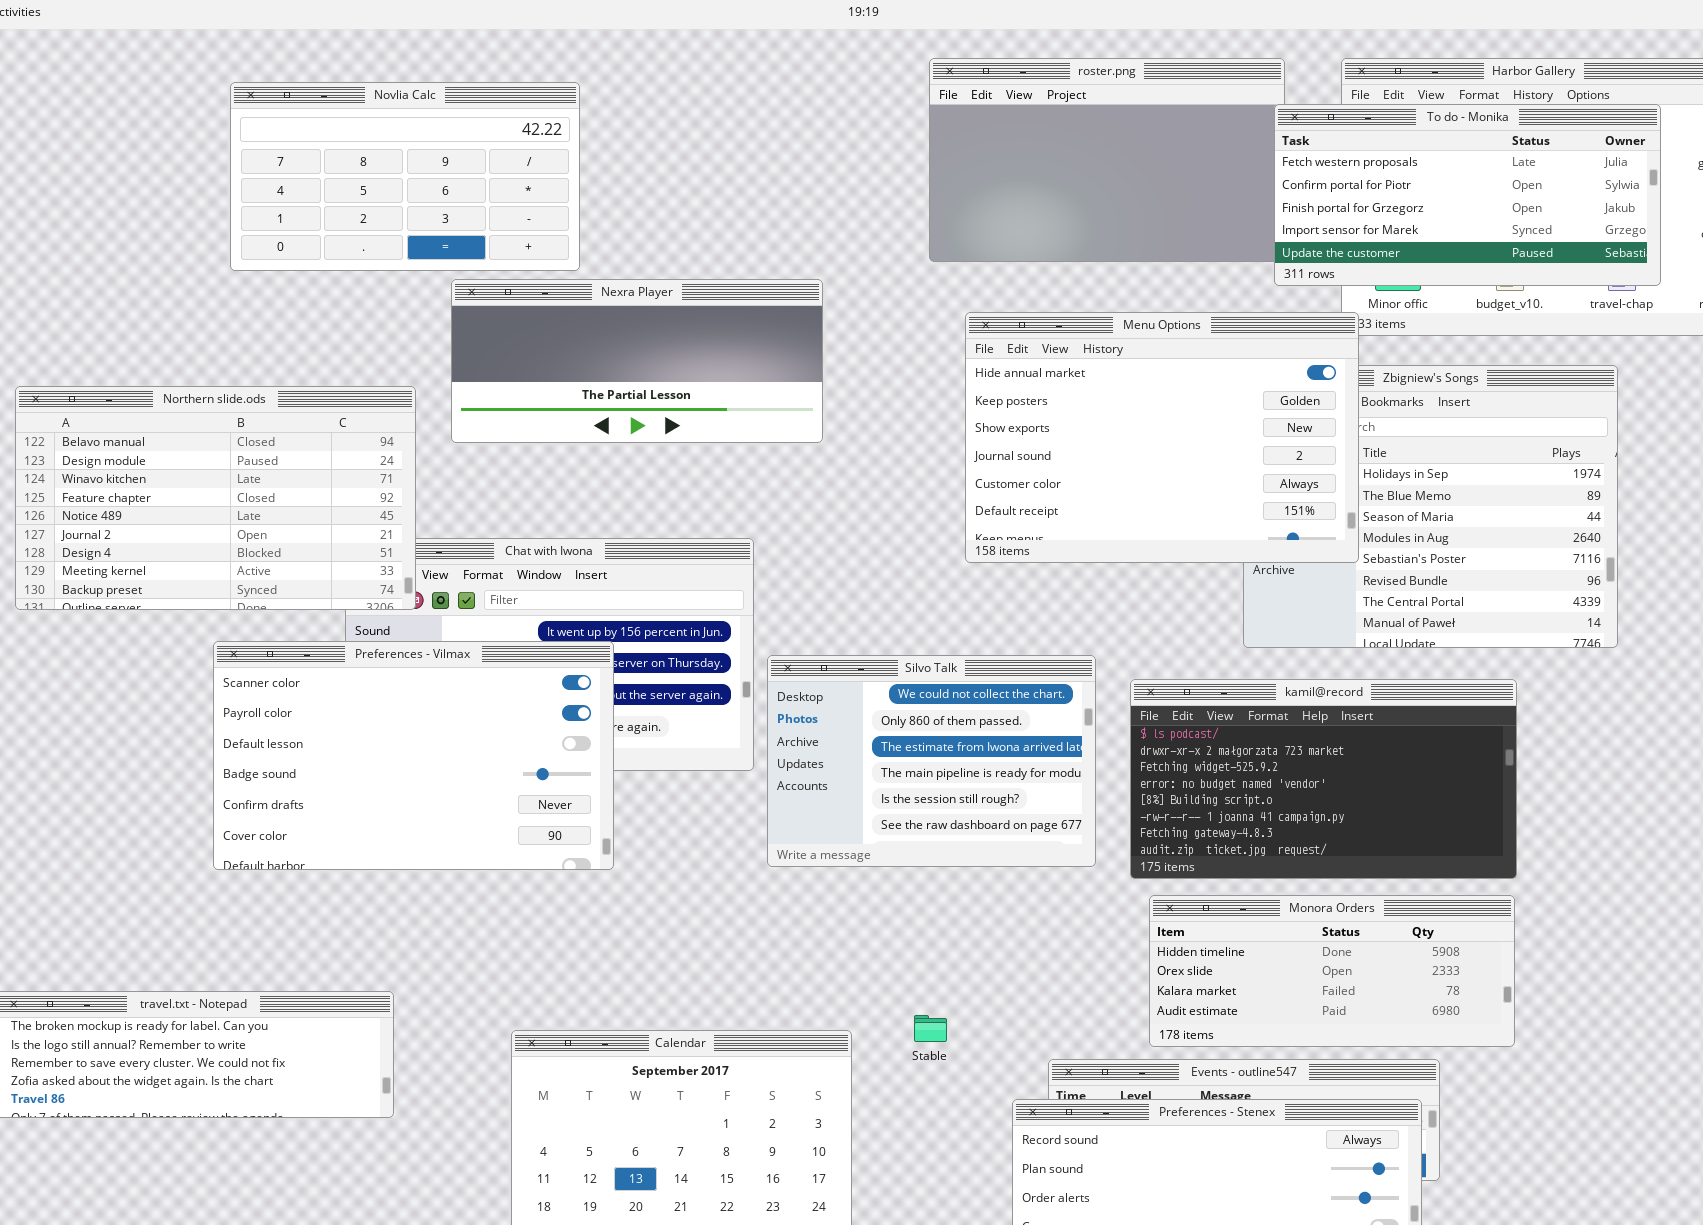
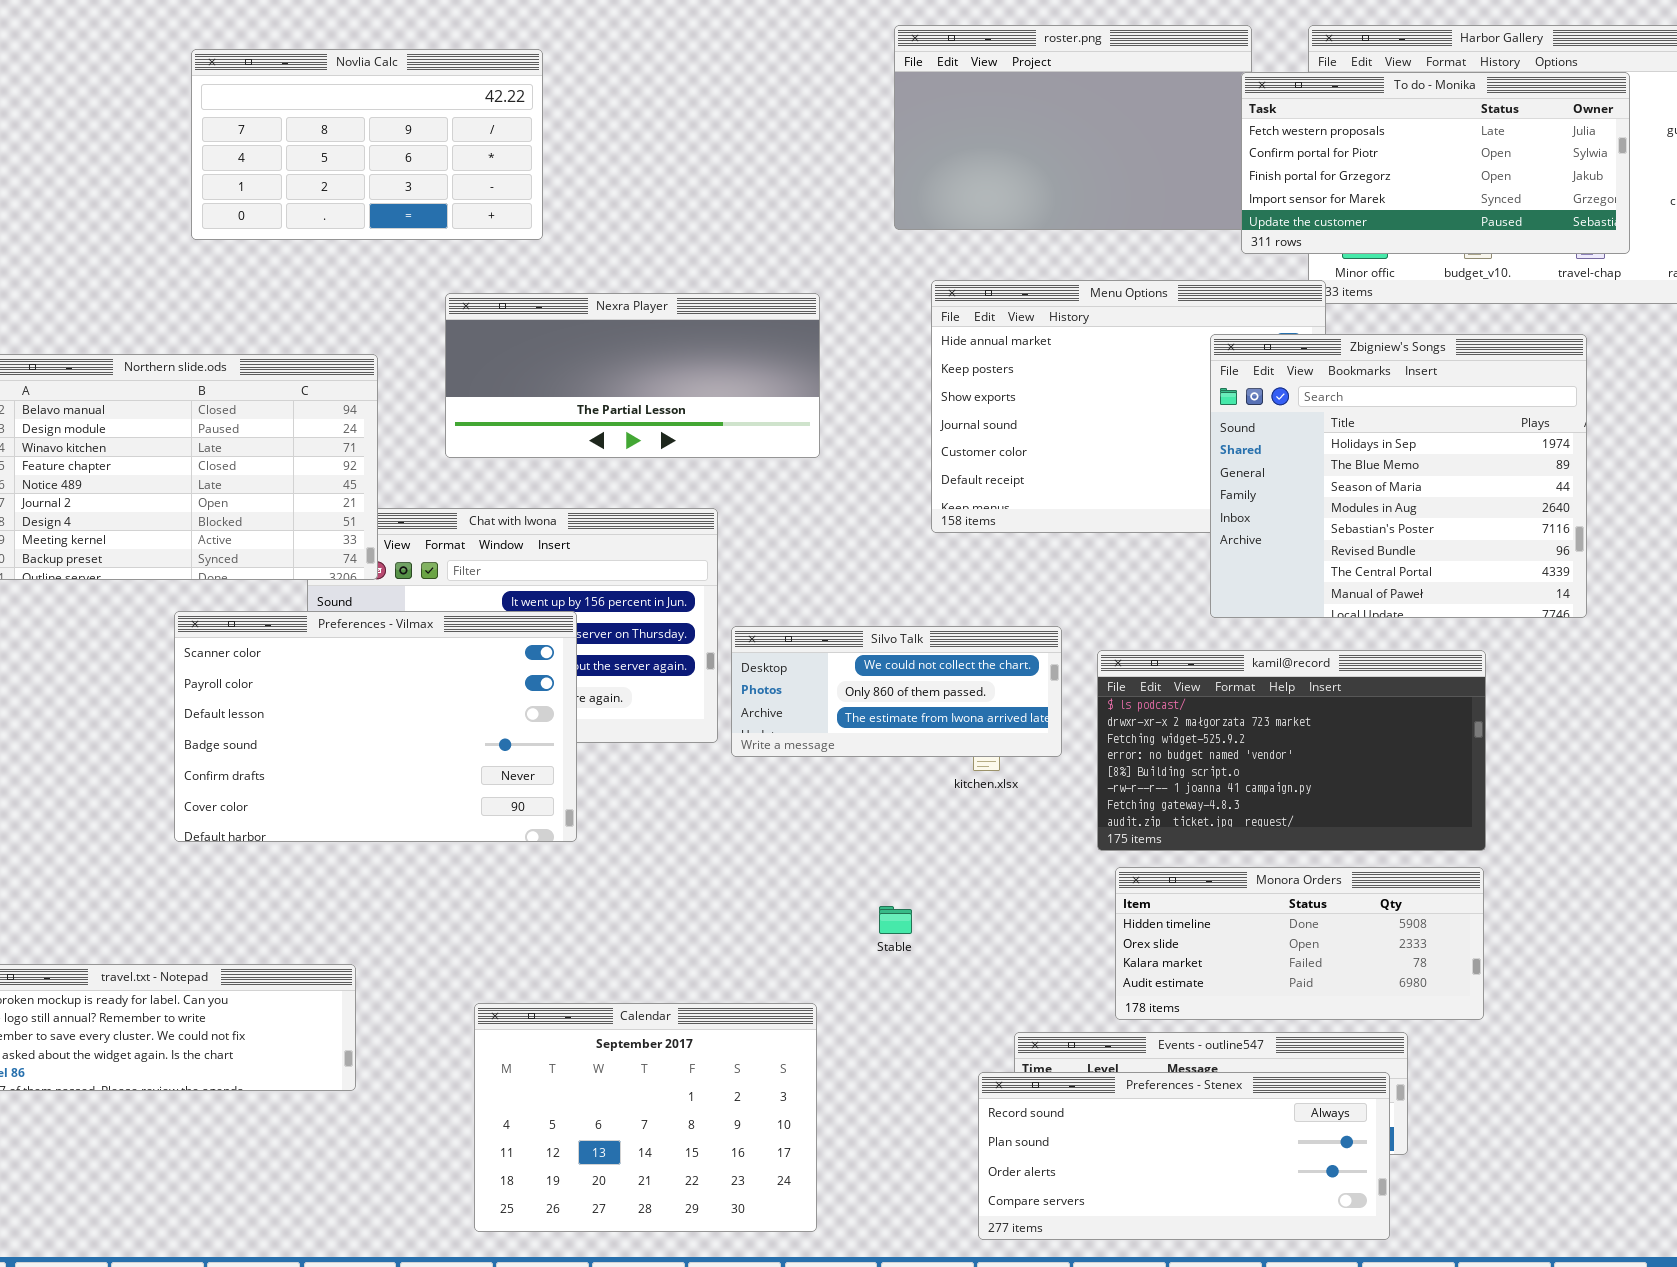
Nexra Player: [451,279,823,443] -> [445,293,820,458], moved
Zbigniew's Songs: [1243,365,1618,648] -> [1210,334,1587,618], raised
Silvo Talk: [767,655,1096,867] -> [731,626,1062,757], resized
Stable: [914,1015,947,1042] -> [879,906,912,934], moved

